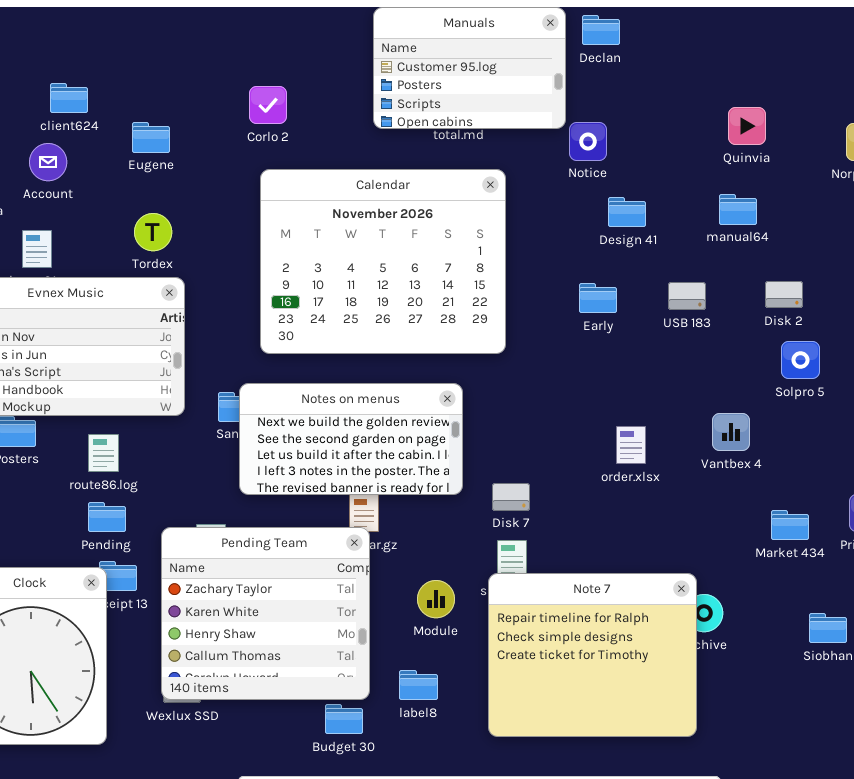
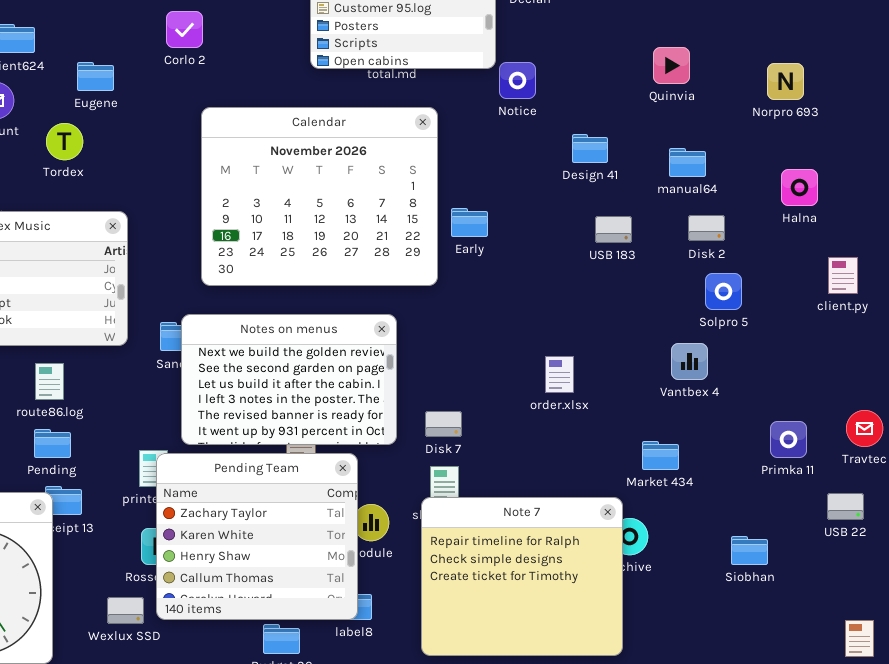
Corlo 2: [249,86,287,124] -> [166,11,203,48], moved
manual64: [719,194,757,225] -> [669,148,706,177], moved
Design 41: [608,197,646,227] -> [572,134,608,163], moved
Tordex: [134,213,172,251] -> [46,123,83,160], moved
Early: [579,283,617,313] -> [451,208,488,237], moved
Notes on menus: [239,383,463,495] -> [181,314,397,445], resized
Vantbex 4: [712,413,750,451] -> [671,343,708,380], moved
Market 434: [771,510,809,540] -> [642,441,679,470], moved
Pending Team: [161,527,370,700] -> [156,453,358,620], moved

